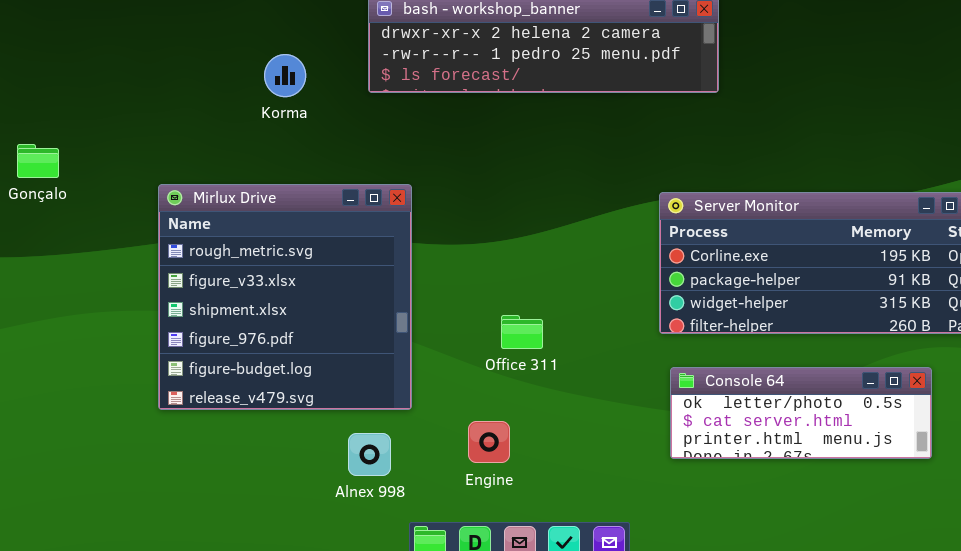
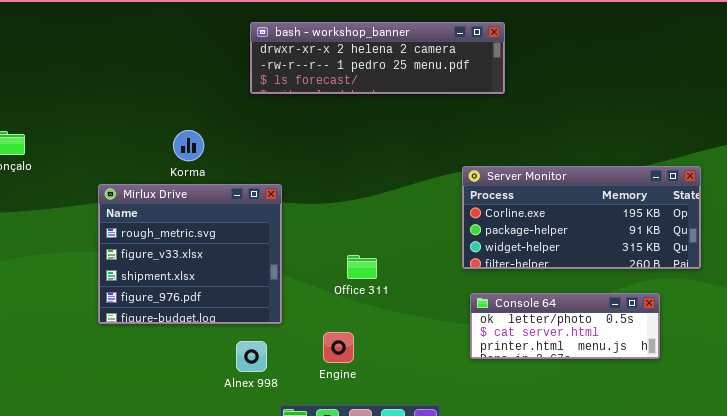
Korma: [264,54,306,97] -> [173,130,204,161], moved
Mirlux Drive: [158,184,412,410] -> [98,184,282,324], resized

